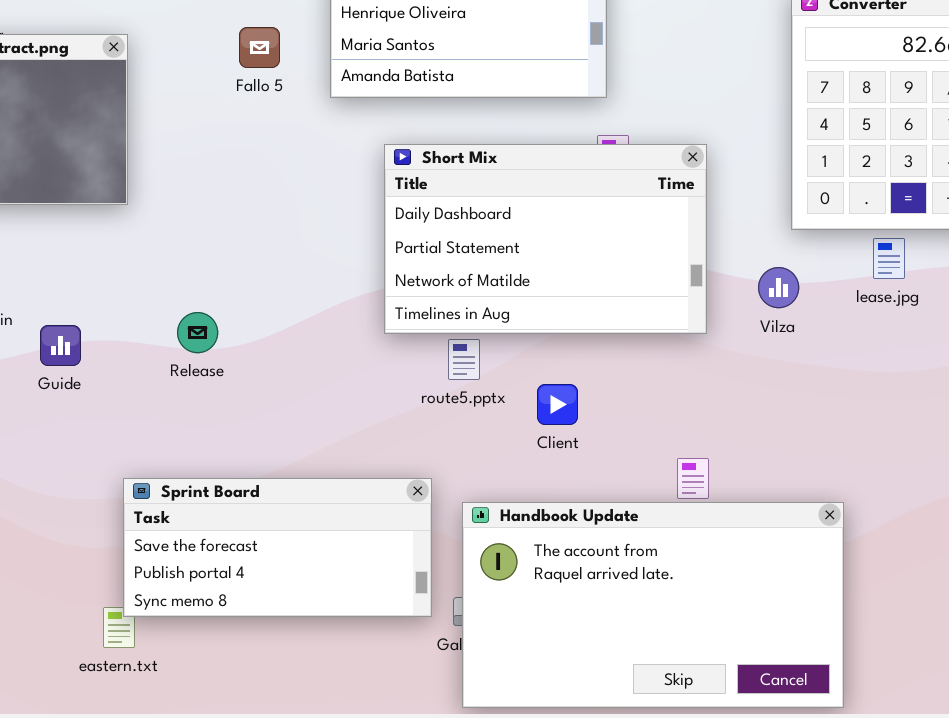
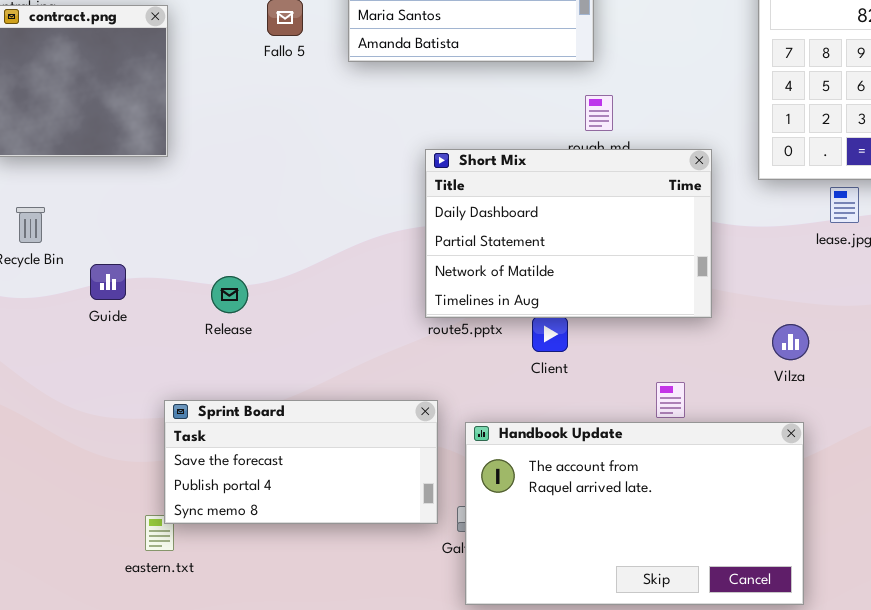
Short Mix: [384,144,707,334] -> [425,149,712,318], moved
Vilza: [758,267,799,308] -> [772,324,809,360], moved
Release: [177,312,218,353] -> [211,276,248,313], moved

